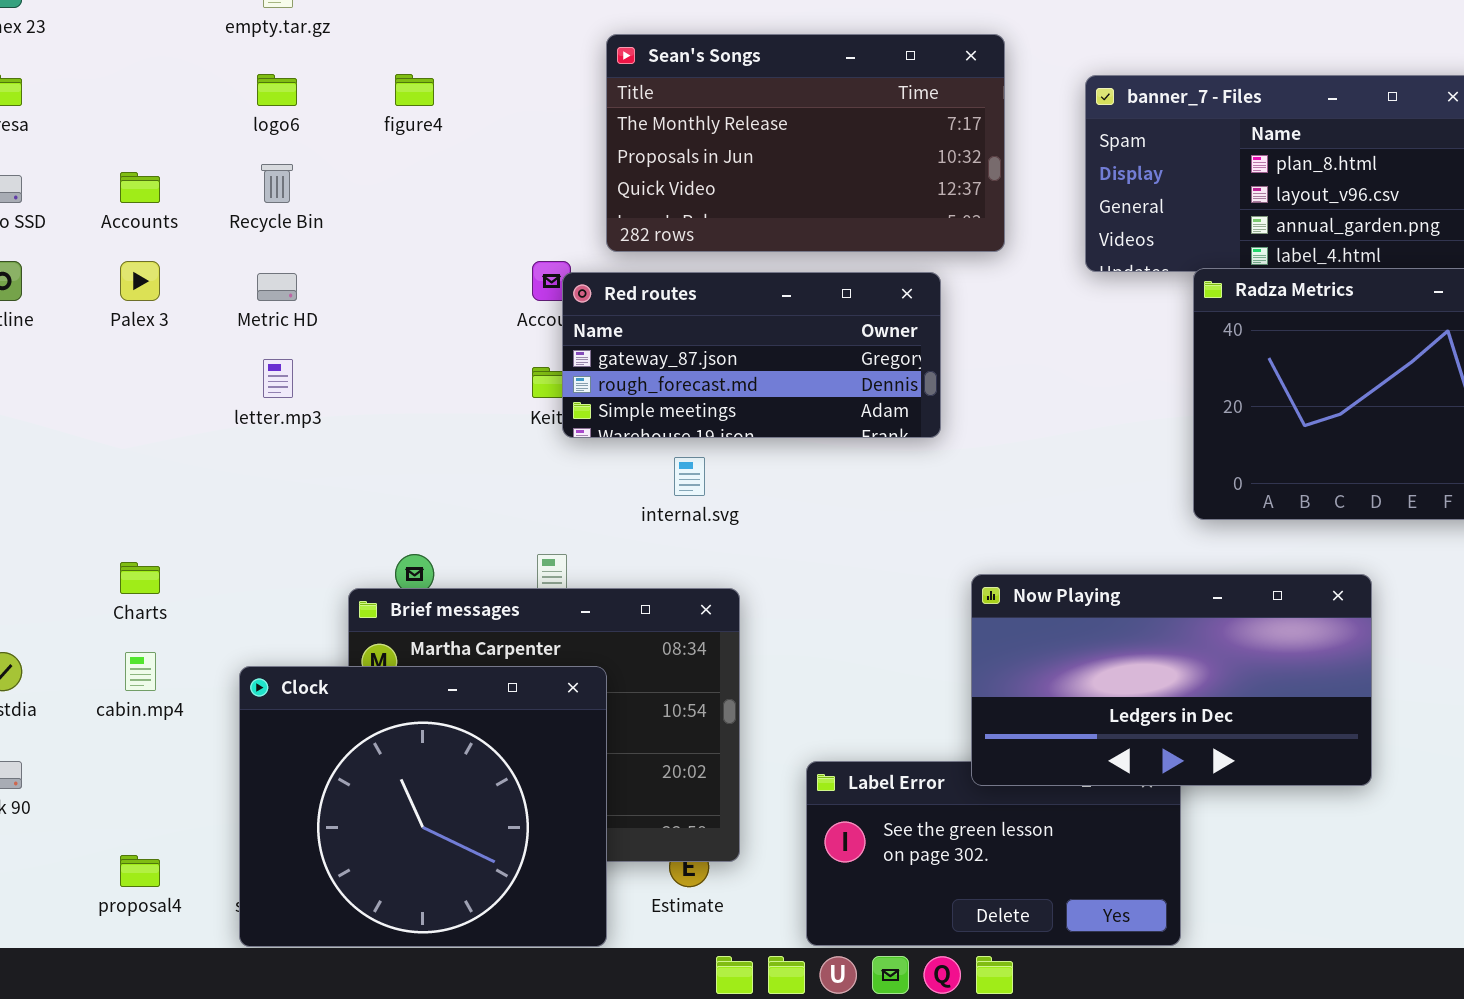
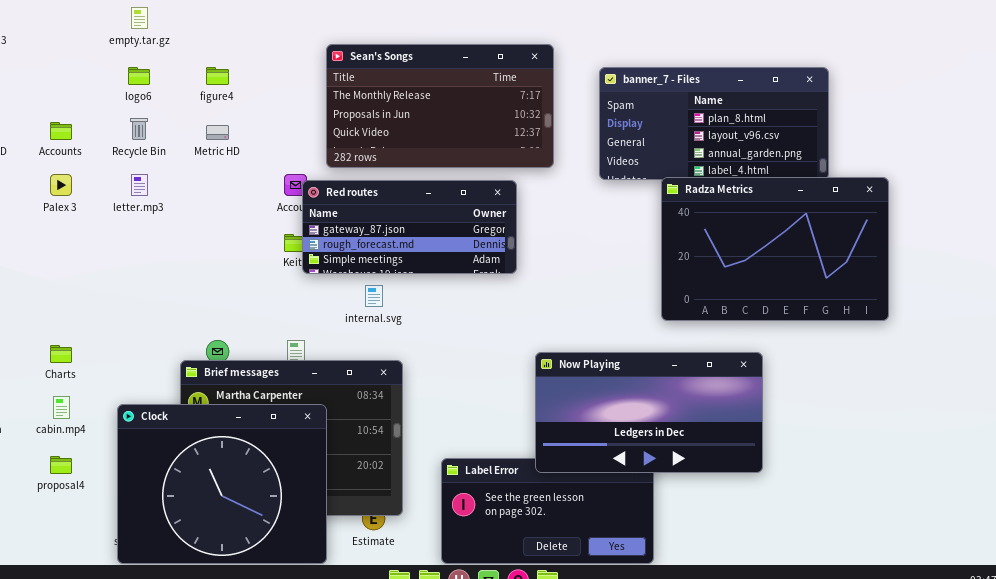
Metric HD: [257,273,297,301] -> [206,125,229,140], moved
letter.mp3: [263,359,293,398] -> [131,174,148,196], moved
proposal4: [120,855,160,887] -> [50,456,72,474], moved

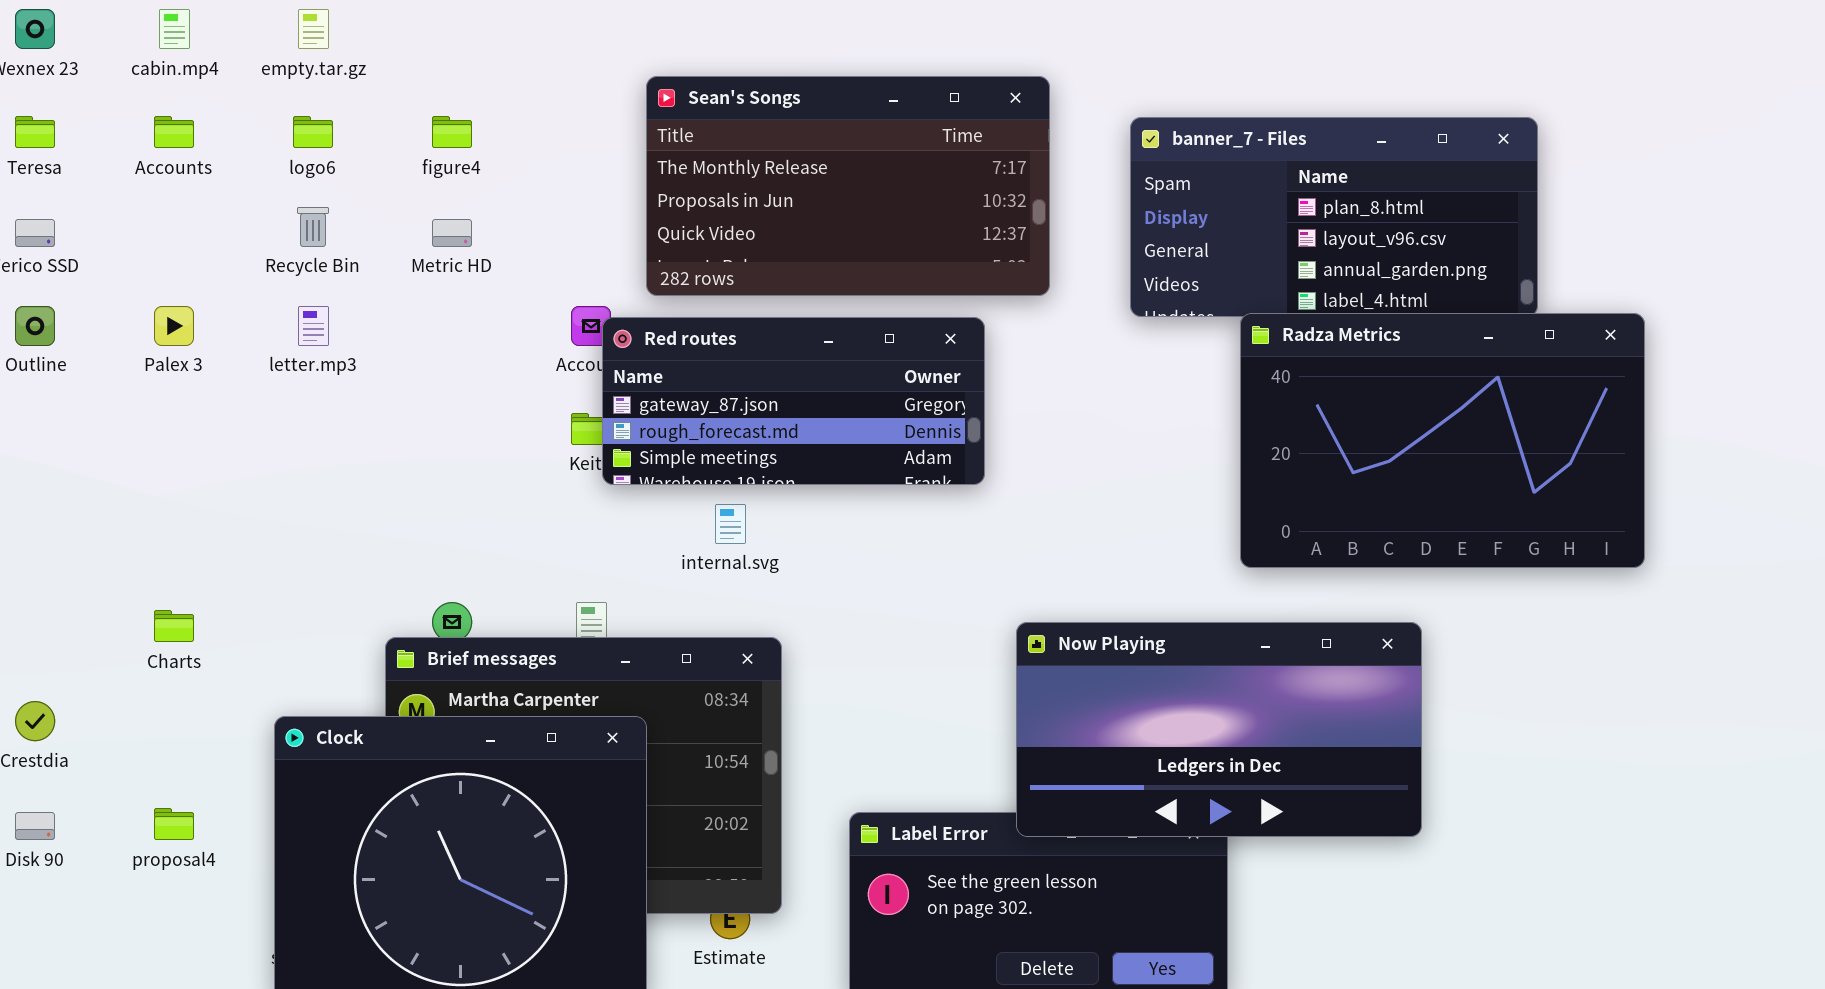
Accounts: [50,122,72,140] -> [154,116,194,148], moved
cabin.mp4: [53,396,70,419] -> [159,9,190,49], moved

